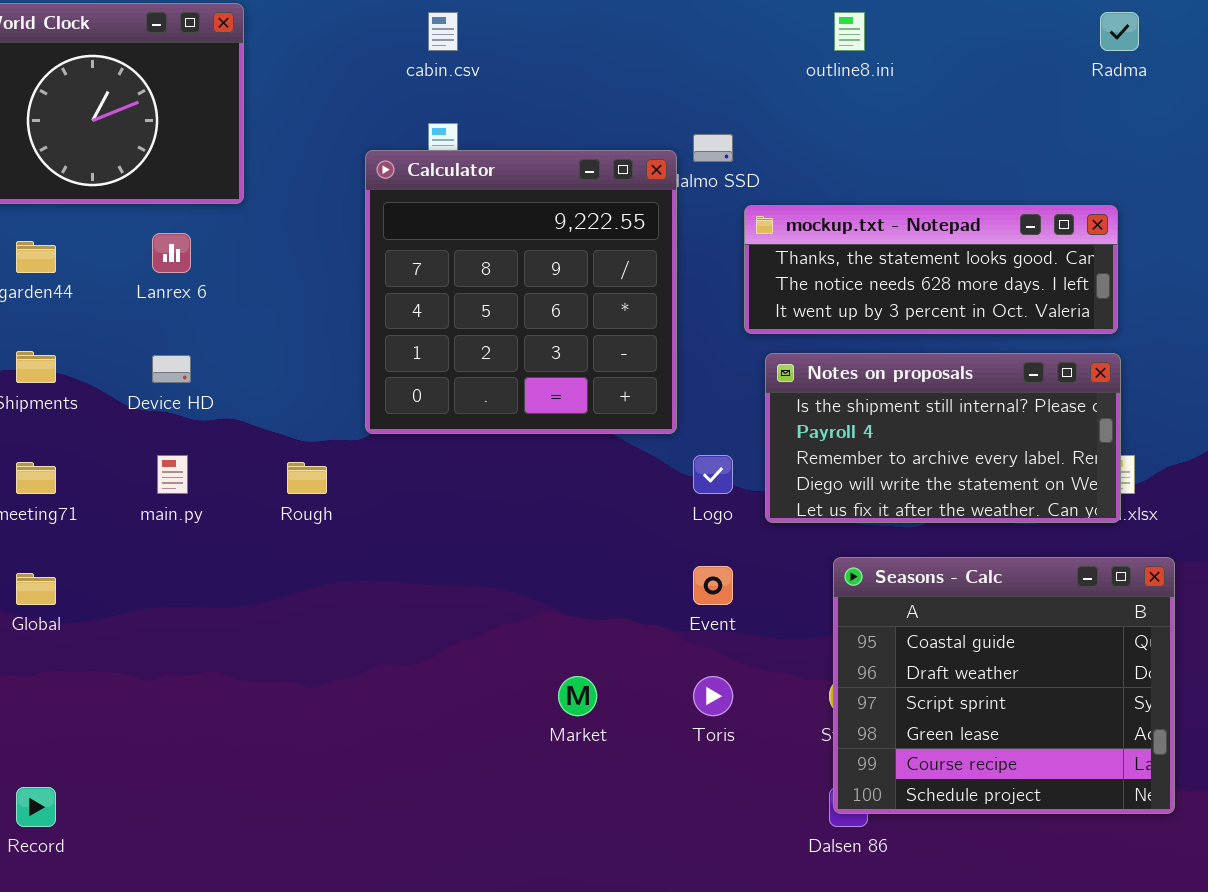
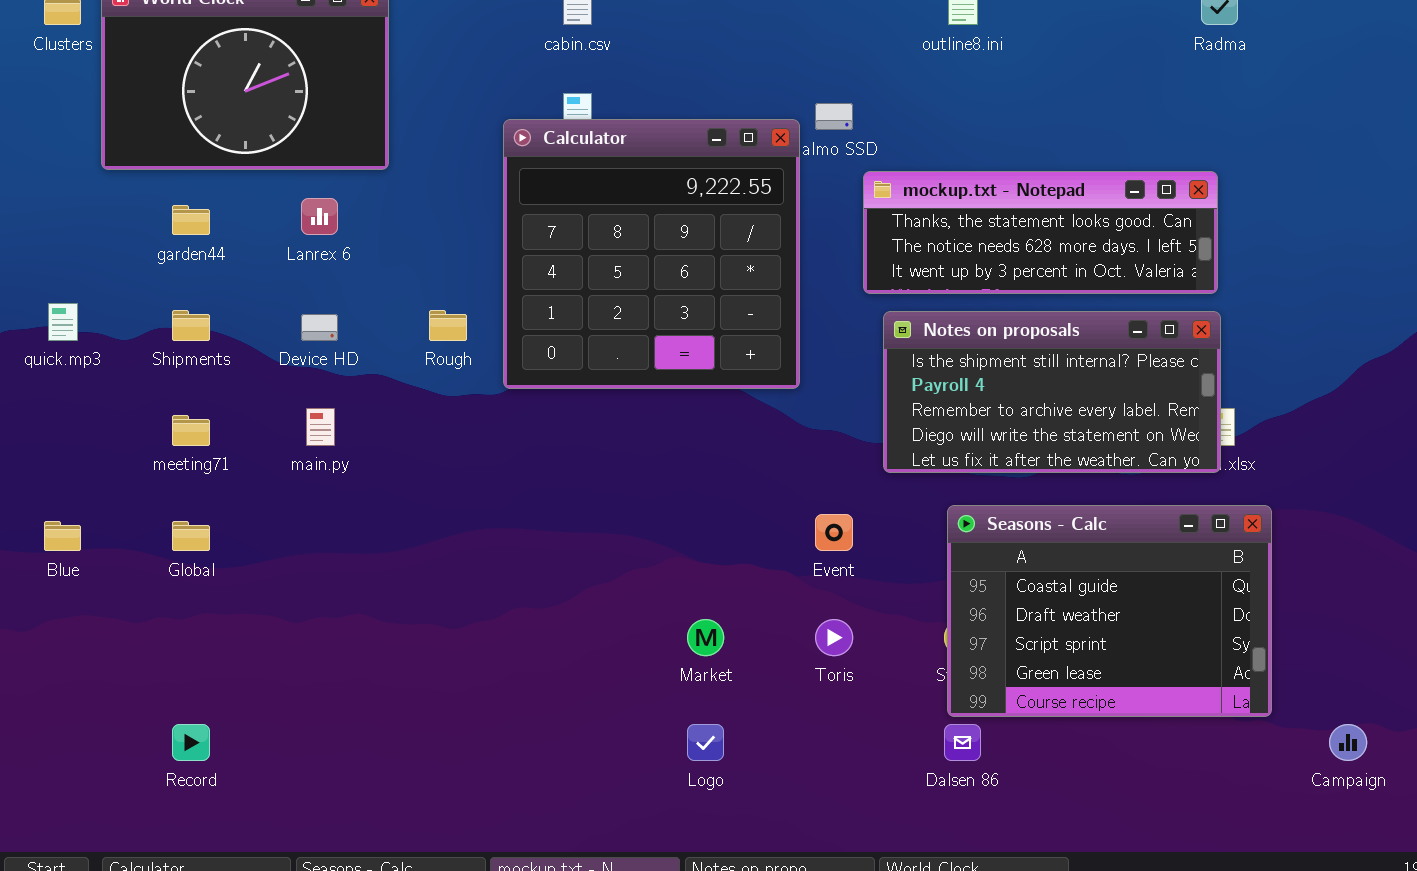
Logo: [693,455,733,494] -> [687,724,724,761], moved
Rough: [287,462,327,494] -> [429,310,467,341], moved
Seasons - Calc: [833,557,1175,814] -> [947,505,1272,717], resized

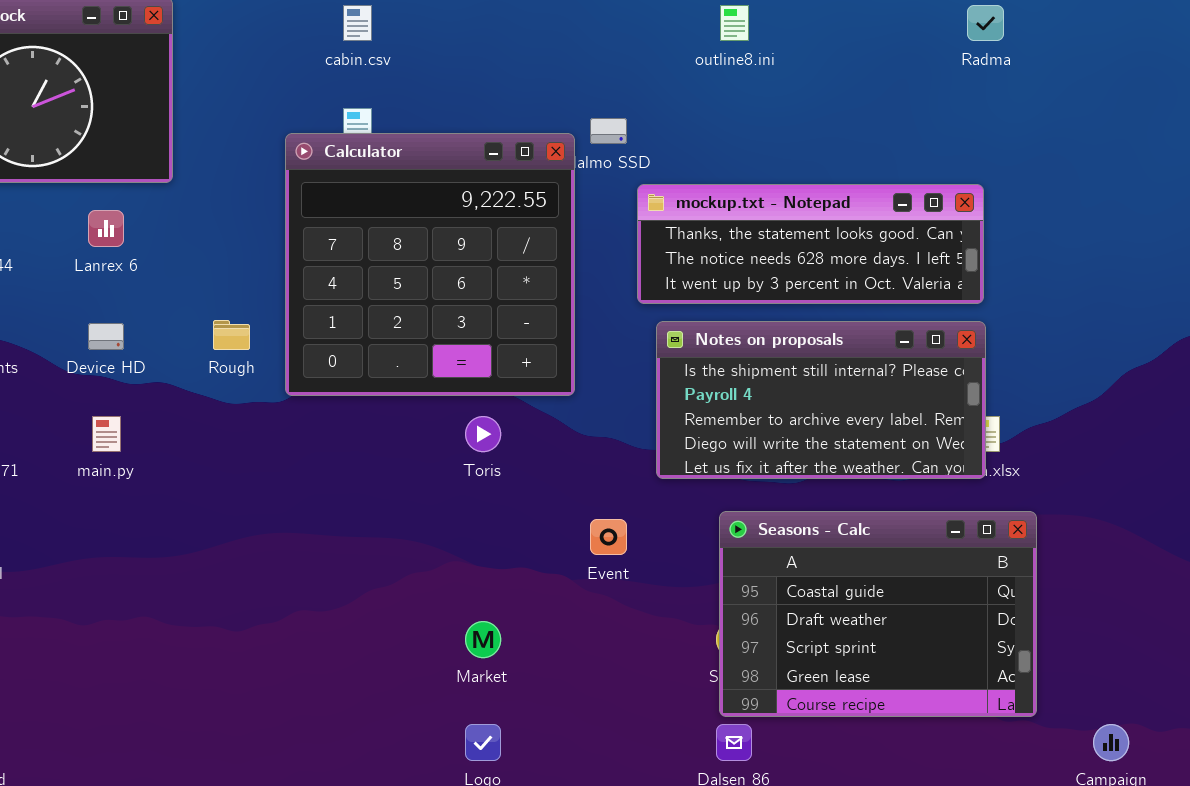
Toris: [815,619,853,656] -> [465,416,501,452], moved

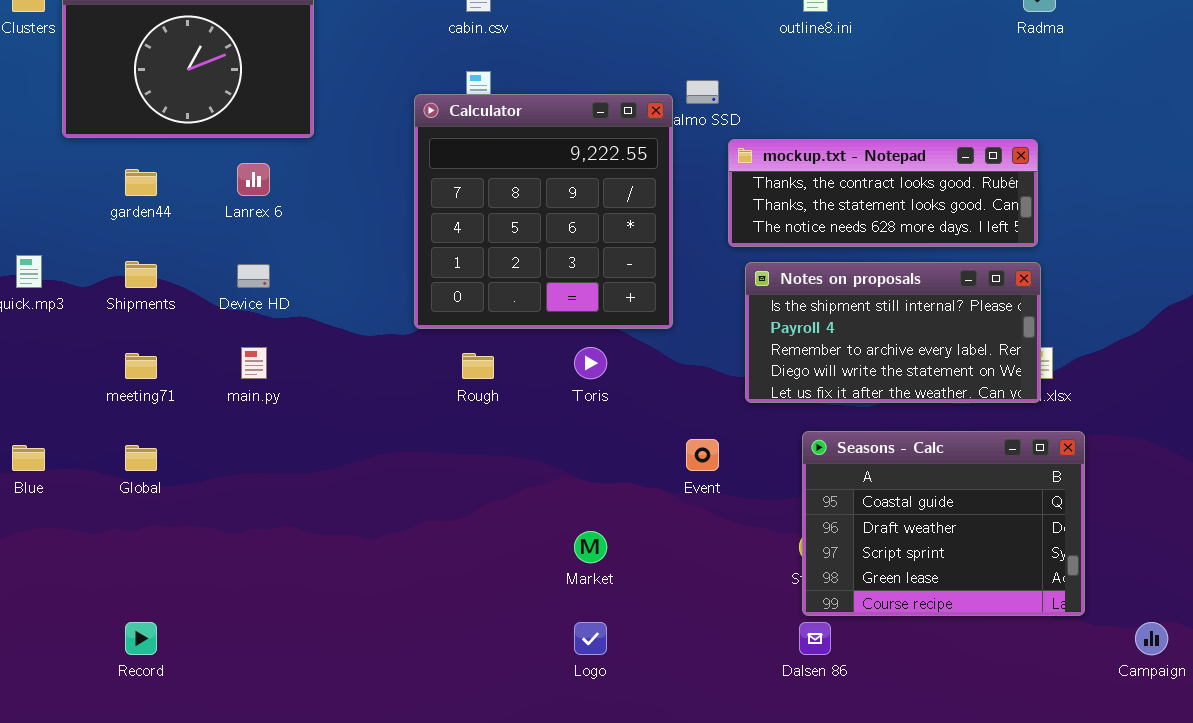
mockup.txt - Notepad: [637,184,984,304] -> [728,139,1038,247], scrolled up 1 row
Rough: [213,320,250,350] -> [462,353,494,379], moved

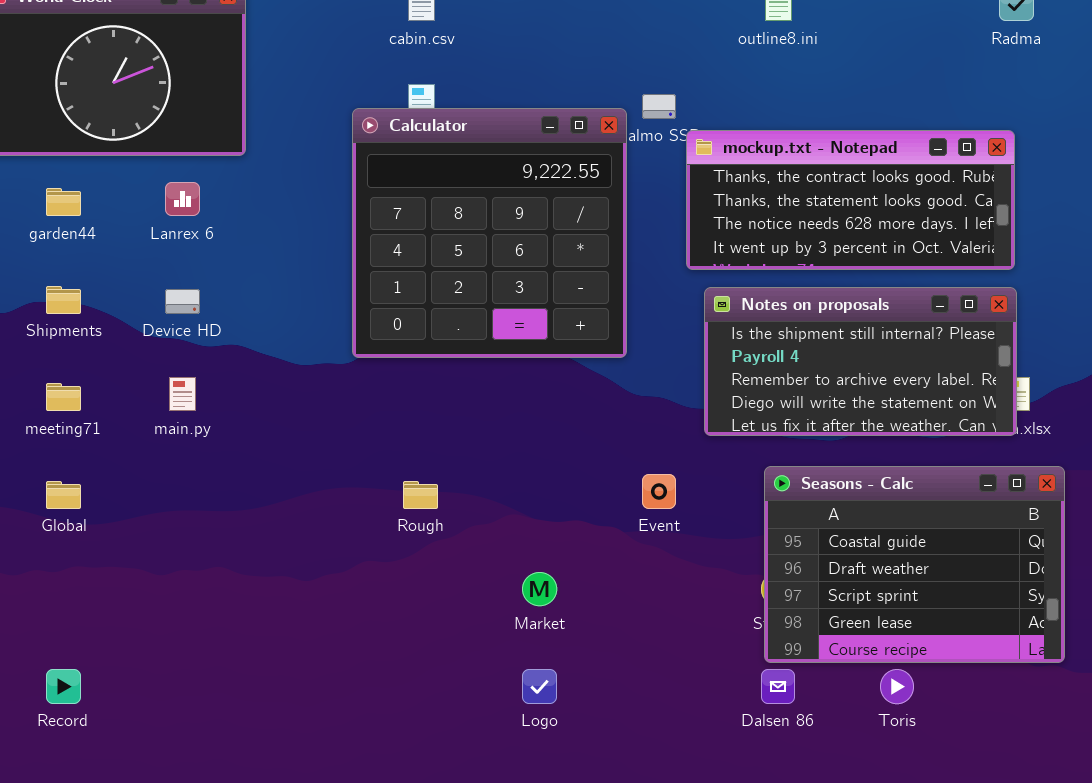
mockup.txt - Notepad: [728,139,1038,247] -> [686,130,1015,270], resized
Toris: [574,347,607,379] -> [880,669,914,704], moved
Rough: [462,353,494,379] -> [403,481,438,509], moved

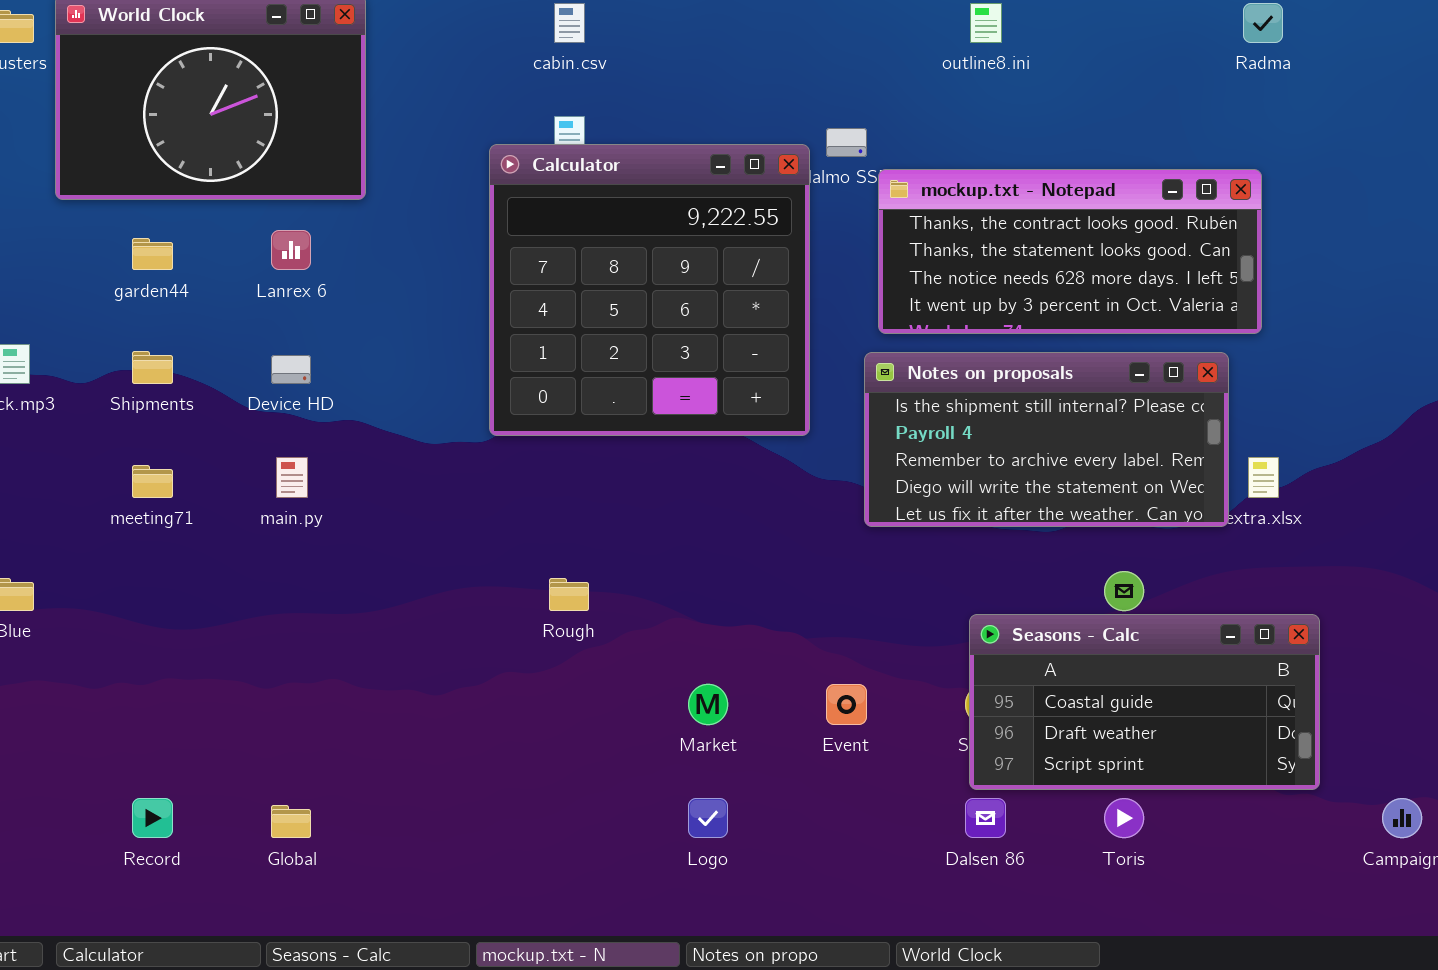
Notes on proposals: [704,287,1017,436] -> [864,352,1229,527], moved
Seasons - Calc: [764,466,1065,663] -> [969,614,1320,790], resized
Event: [642,474,676,509] -> [826,684,867,725], moved
Global: [46,481,81,509] -> [271,805,311,838], moved

